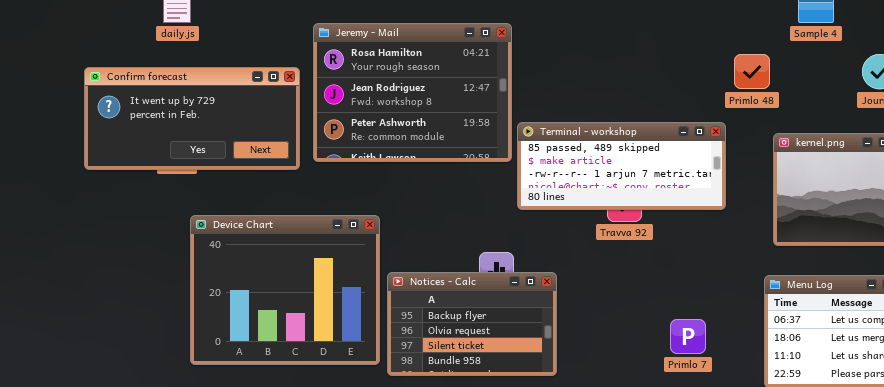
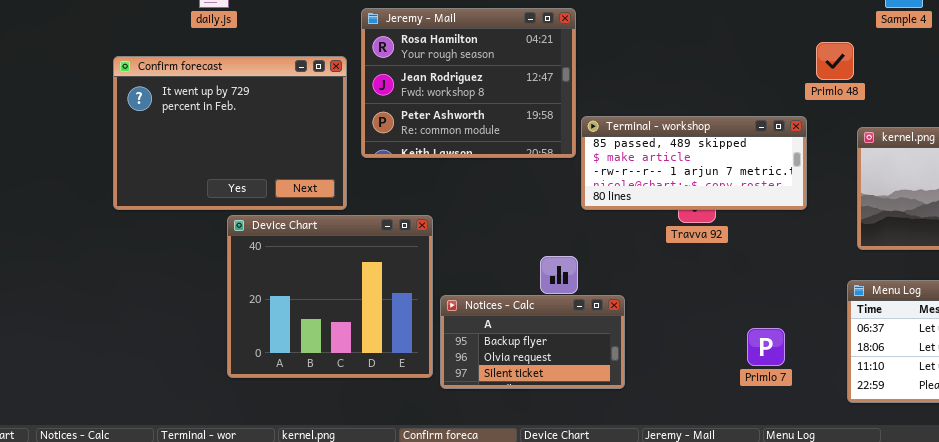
Confirm forecast: [84,67,300,170] -> [113,56,347,210], resized
Notices - Calc: [387,272,557,376] -> [440,295,625,389], resized

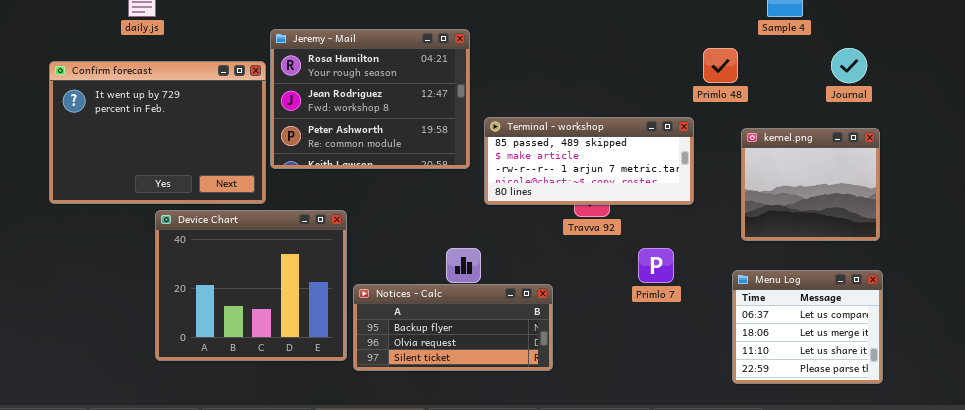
Jeremy - Mail: [361,8,576,158] -> [270,29,470,169], moved
Notices - Calc: [440,295,625,389] -> [353,284,553,371], resized
Primlo 7: [747,328,785,366] -> [638,248,674,283], moved

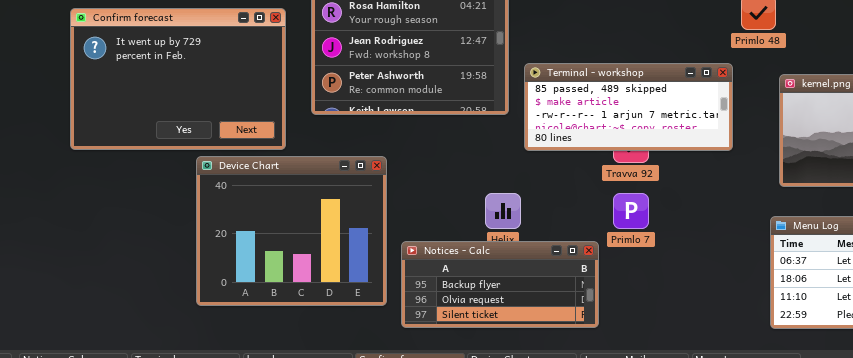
Confirm forecast: [49,61,266,204] -> [70,8,286,150], moved
Primlo 7: [638,248,674,283] -> [613,193,649,229], moved
Notices - Calc: [353,284,553,371] -> [401,241,599,328], moved

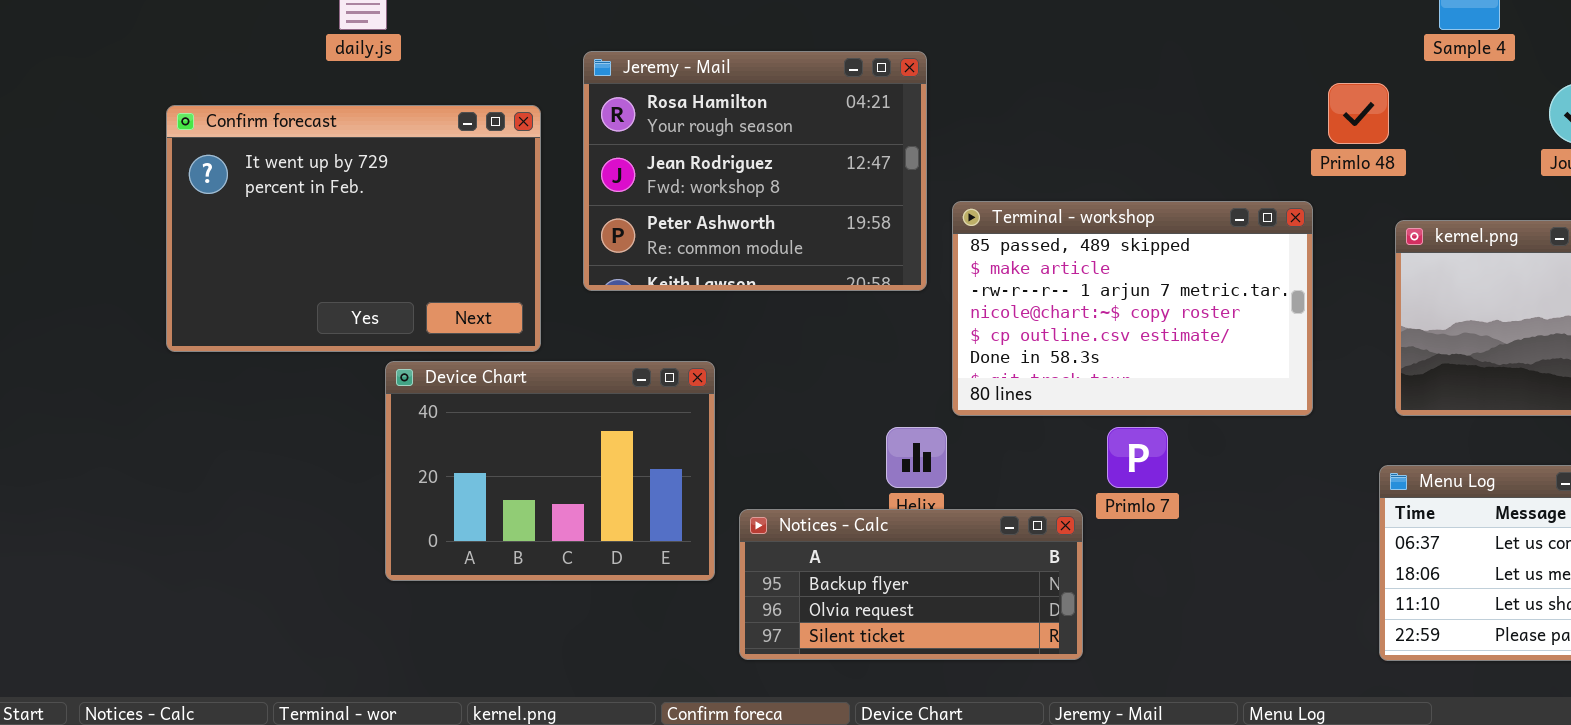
Terminal - workshop: [524,63,733,151] -> [952,201,1313,416], resized
Device Chart: [196,156,387,306] -> [385,361,715,581], resized

